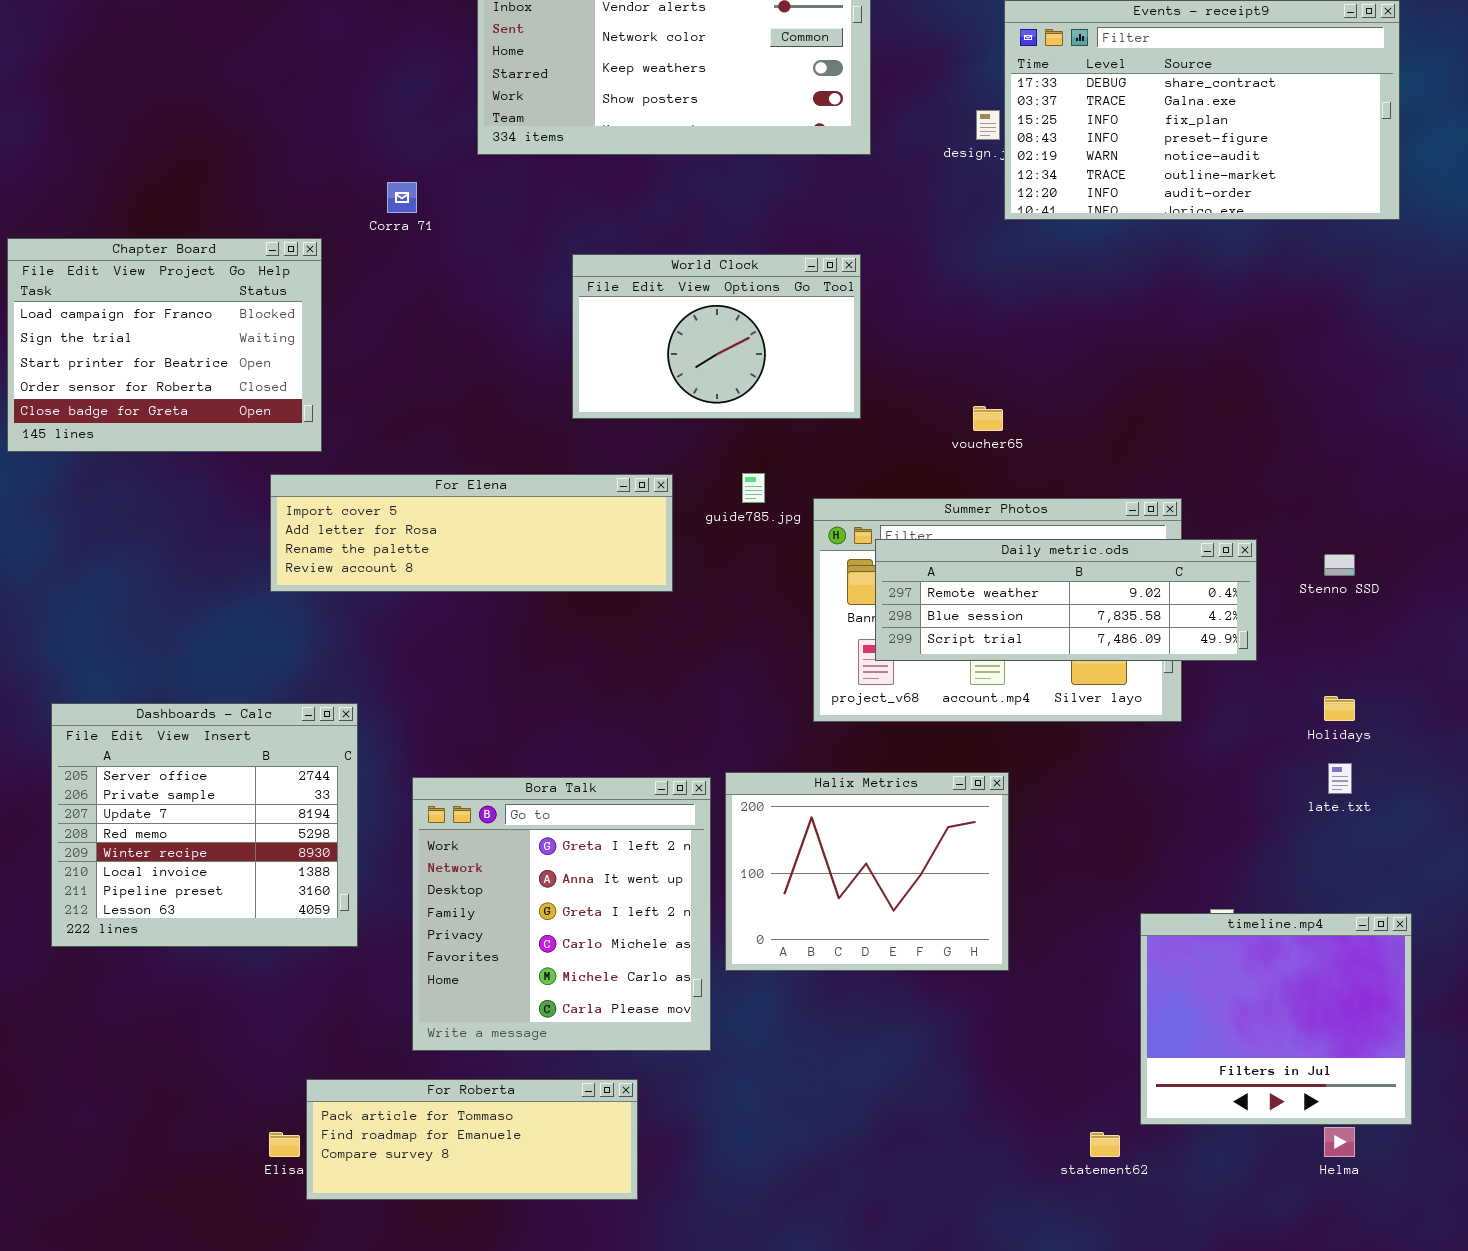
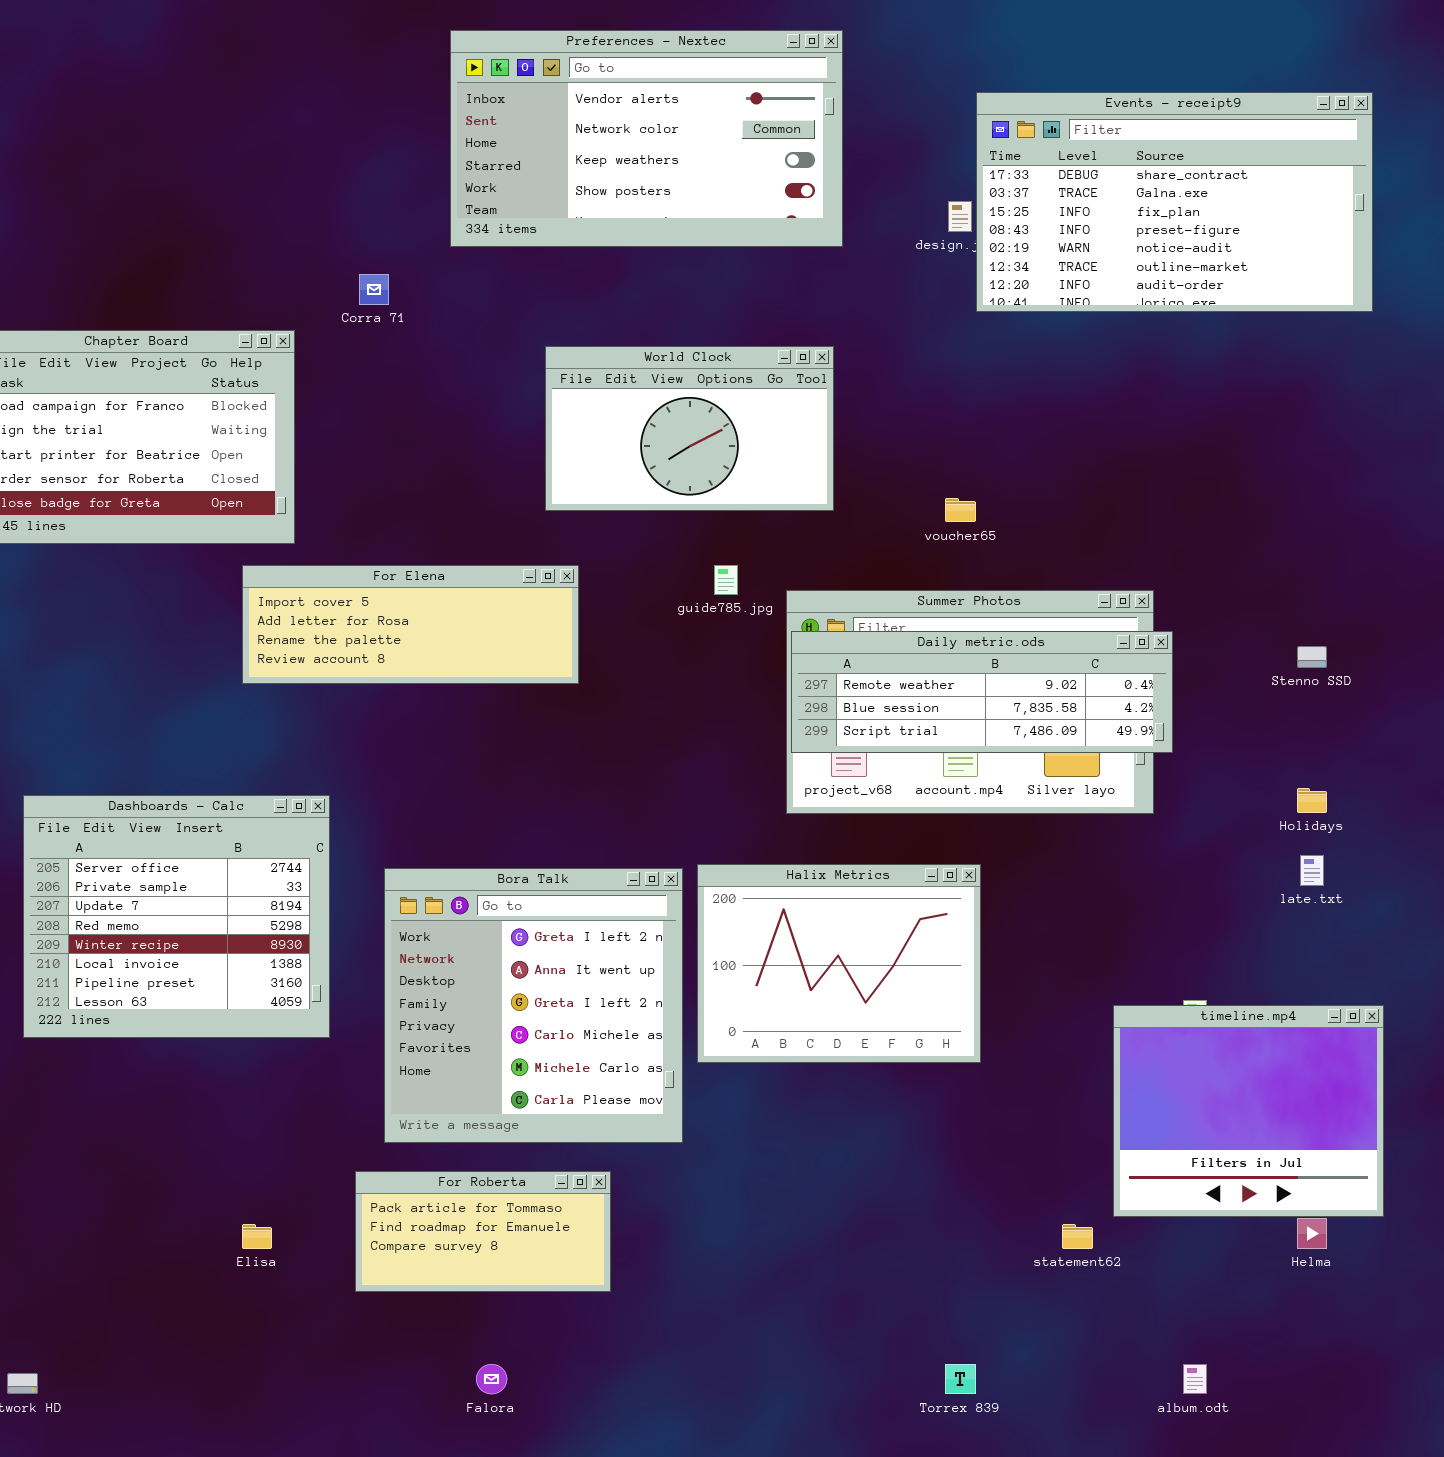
For Elena: [270,474,673,592] -> [242,565,579,684], resized
Daily metric.ods: [875,539,1257,661] -> [791,631,1173,753], moved
For Roberta: [306,1079,638,1200] -> [355,1171,611,1292], resized

